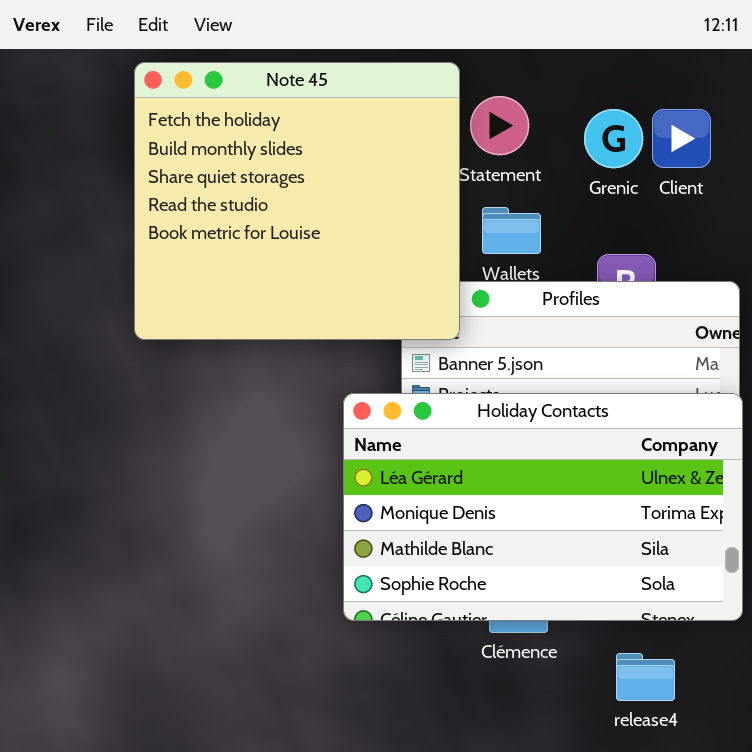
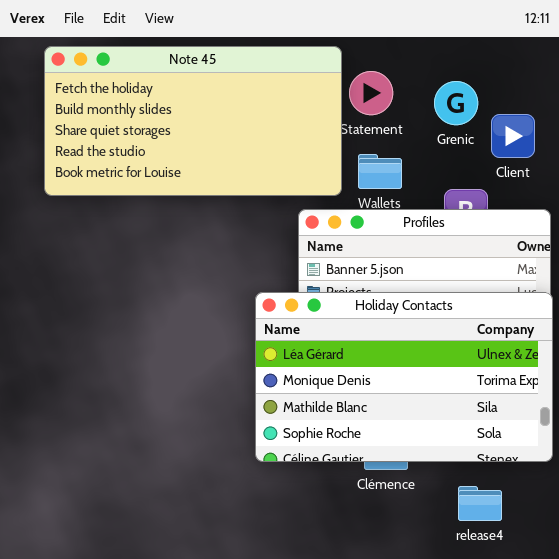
Note 45: [134,62,460,340] -> [44,46,342,196], resized
Client: [652,109,711,168] -> [491,114,535,158], moved

